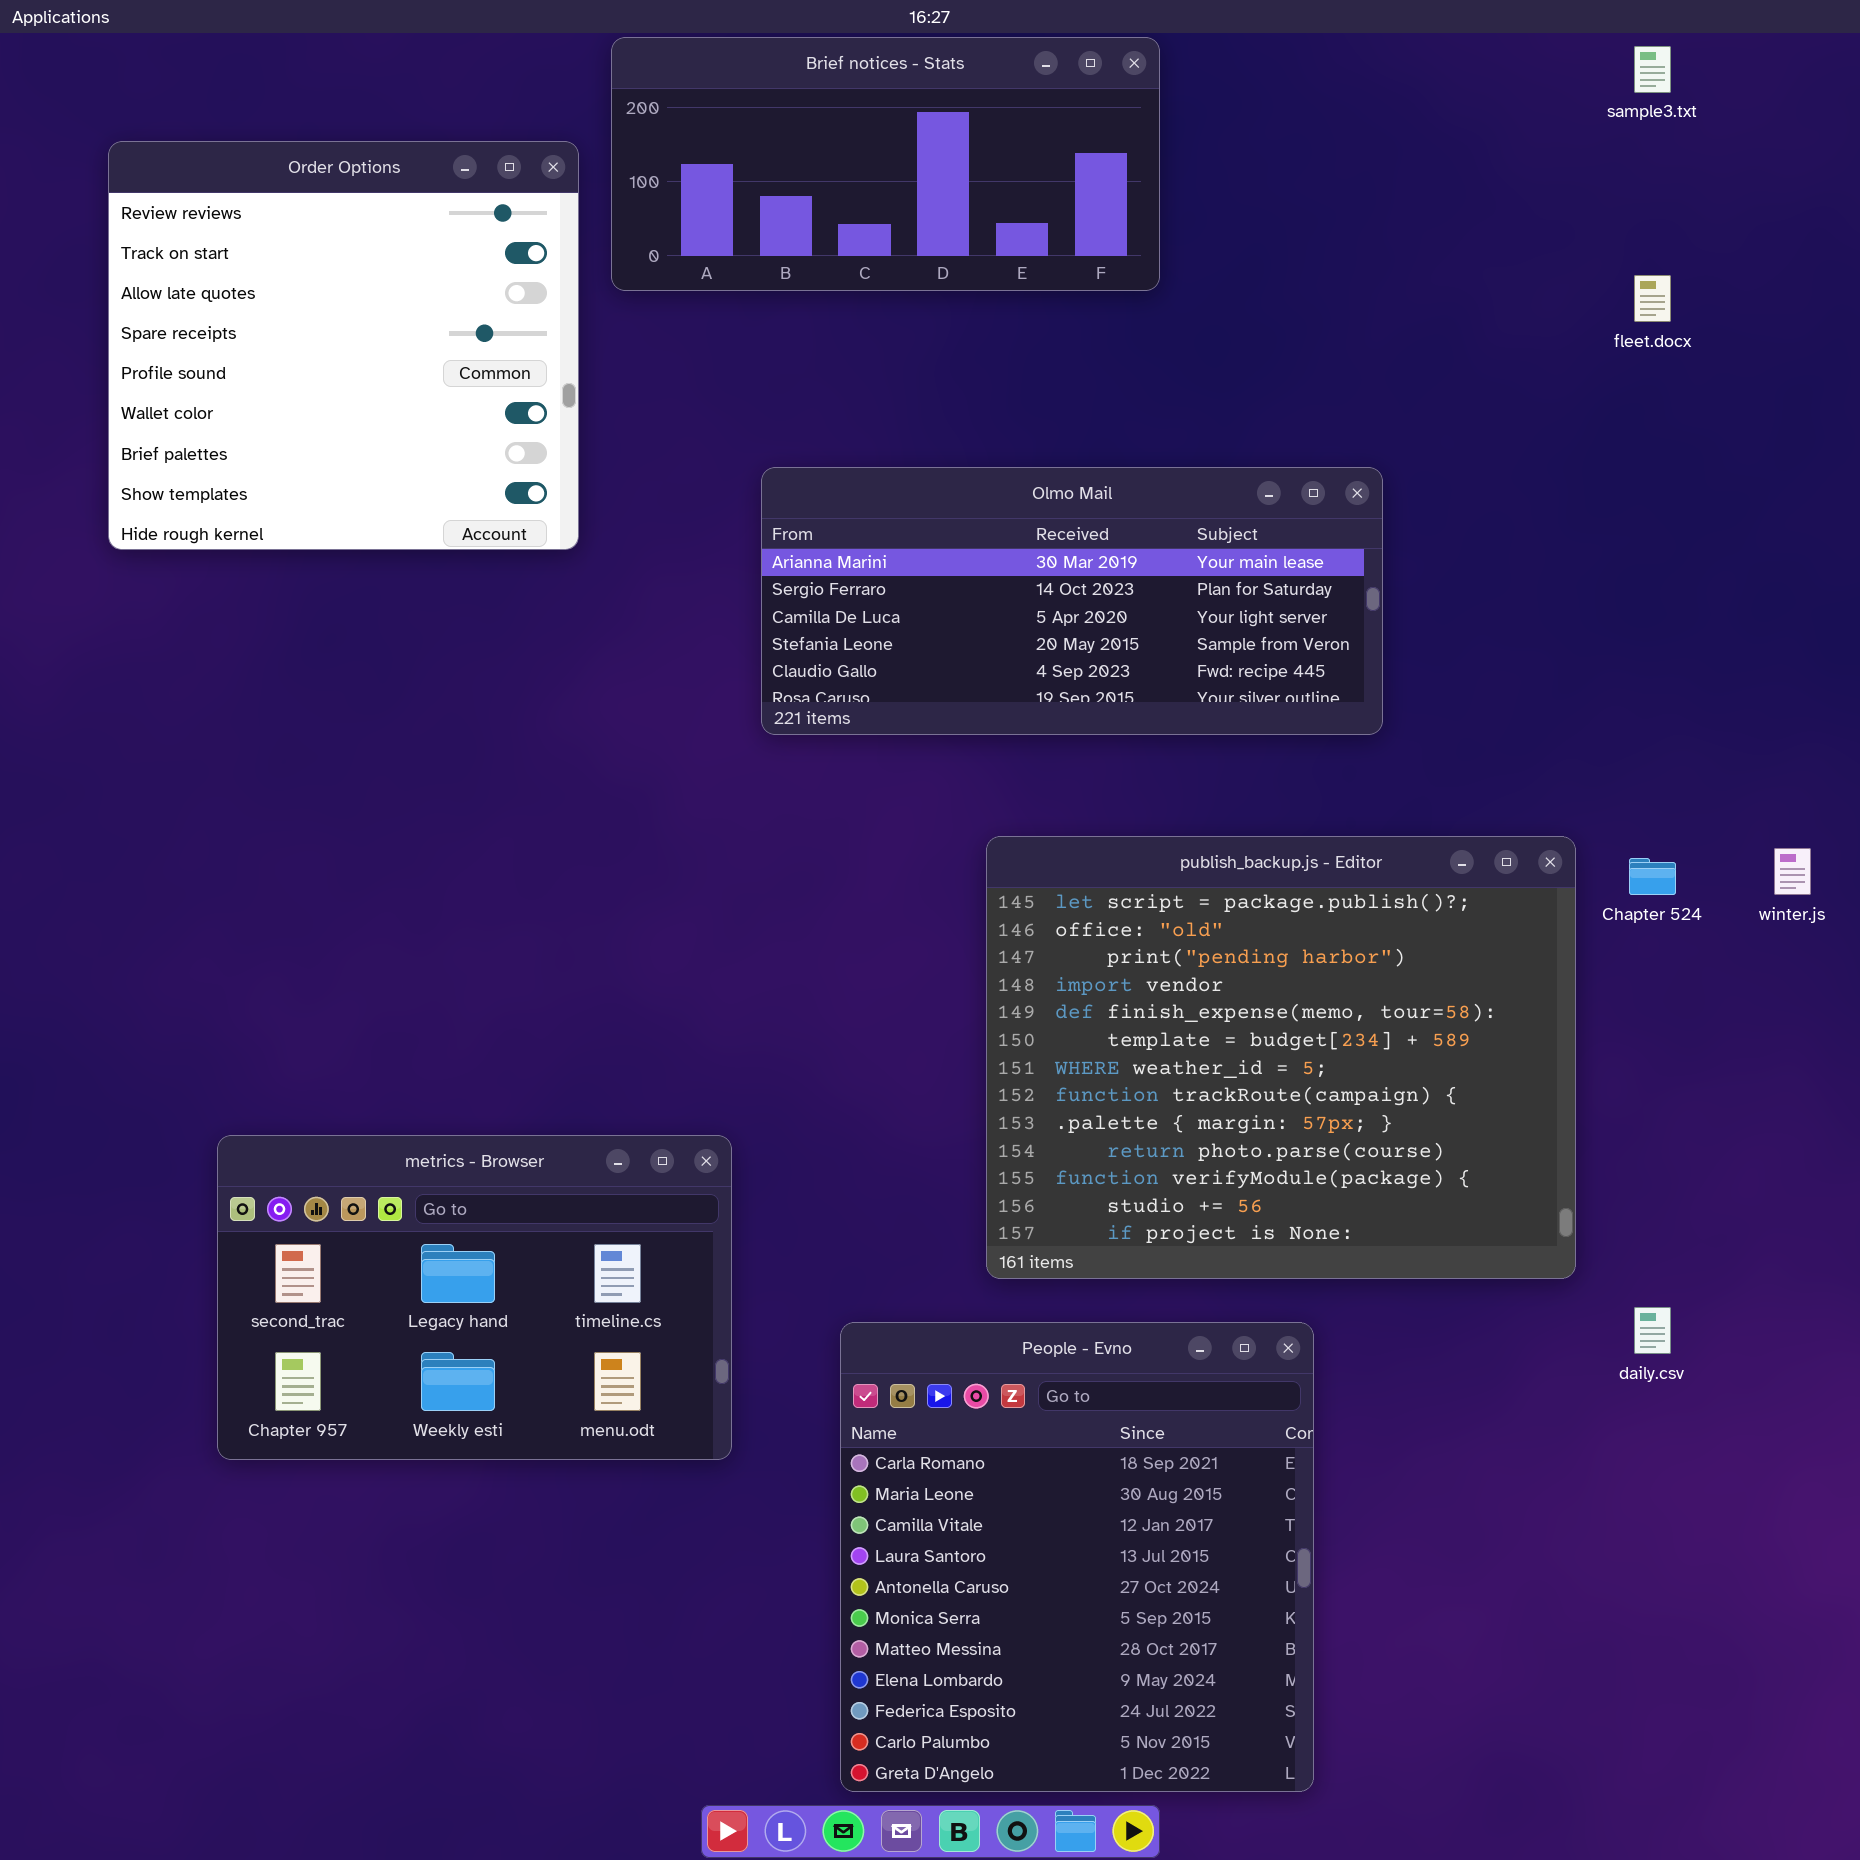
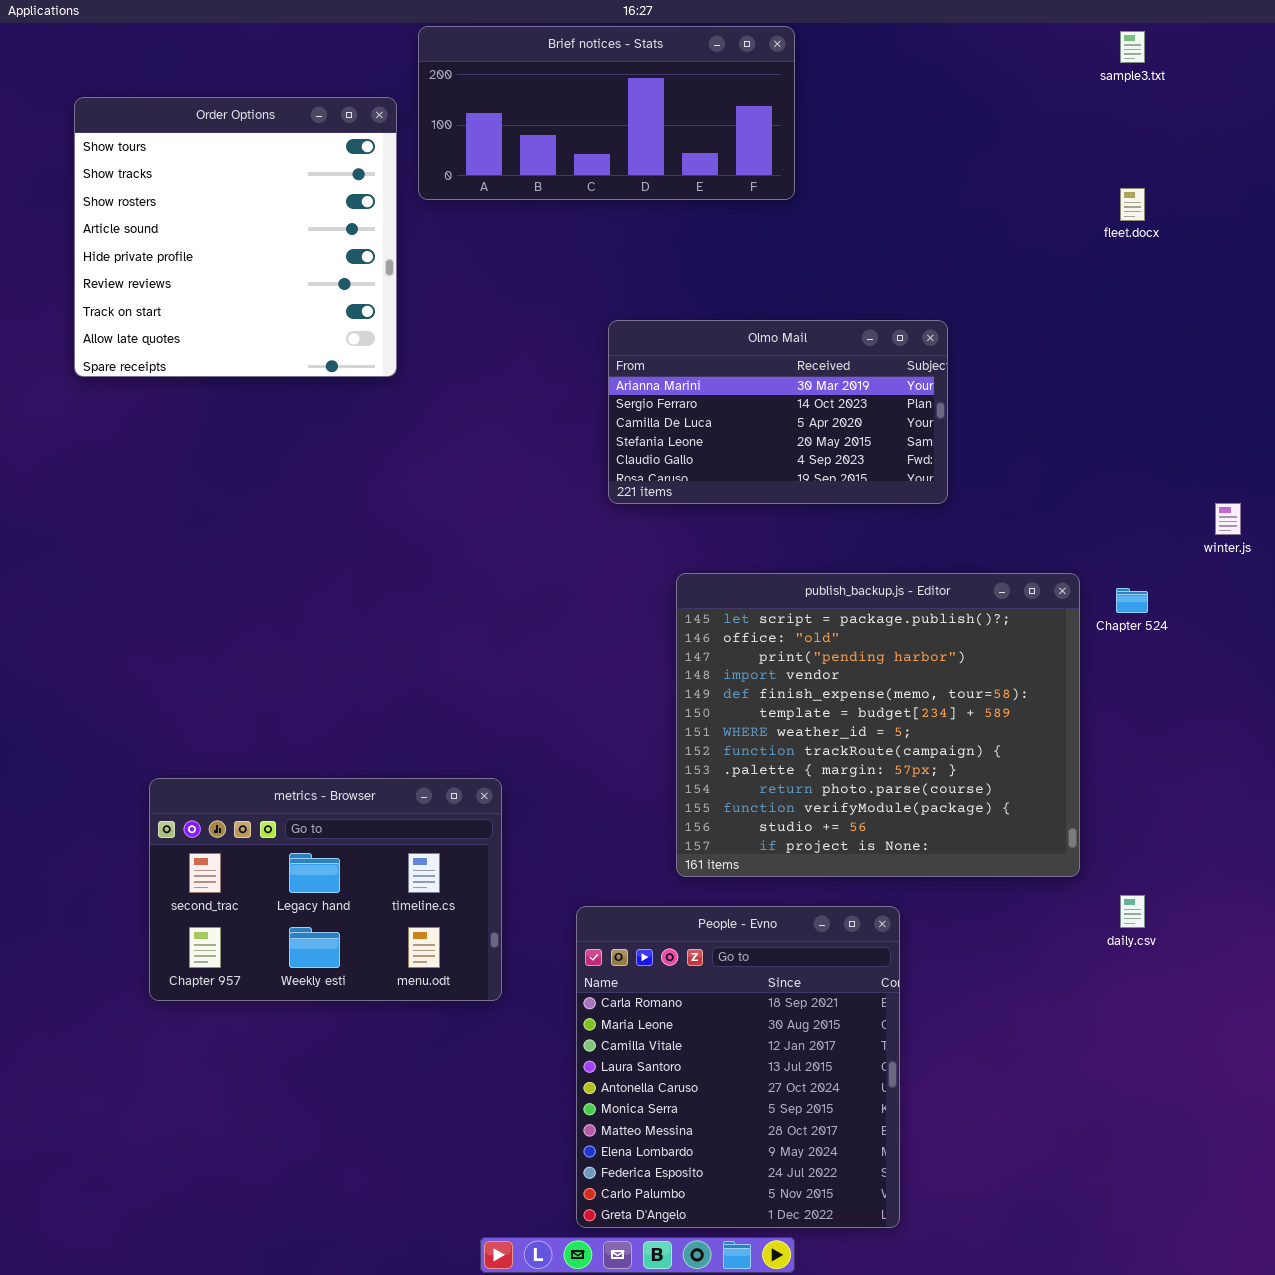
Order Options: [108,141,579,550] -> [74,97,397,377], scrolled up 5 rows
Olmo Mail: [761,467,1383,735] -> [608,320,948,504], resized
winter.js: [1774,848,1811,895] -> [1215,503,1241,535], moved

